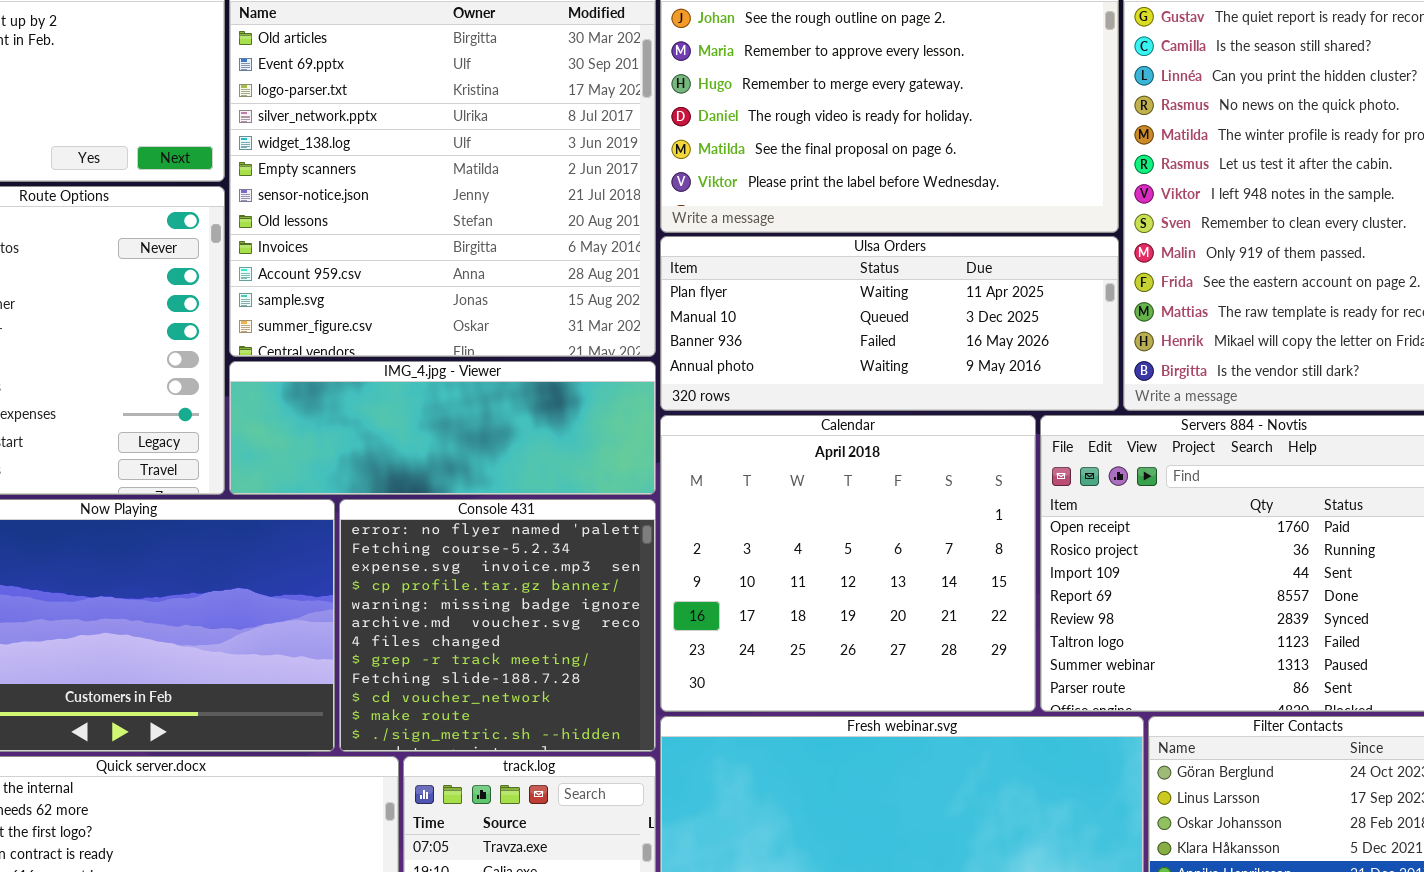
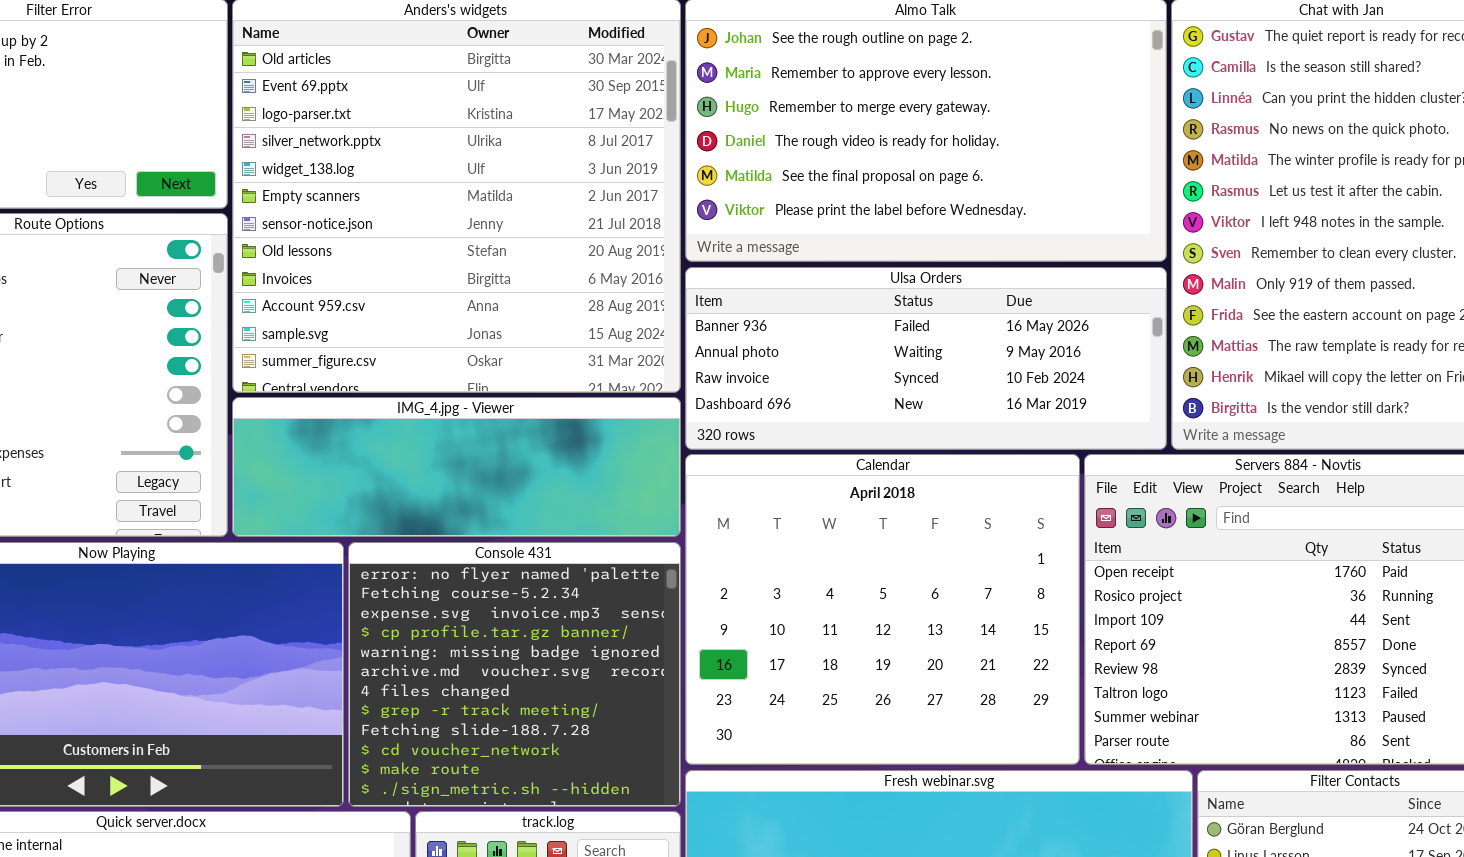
Ulsa Orders: [660,236,1119,411] -> [685,267,1167,450], scrolled down 2 rows

